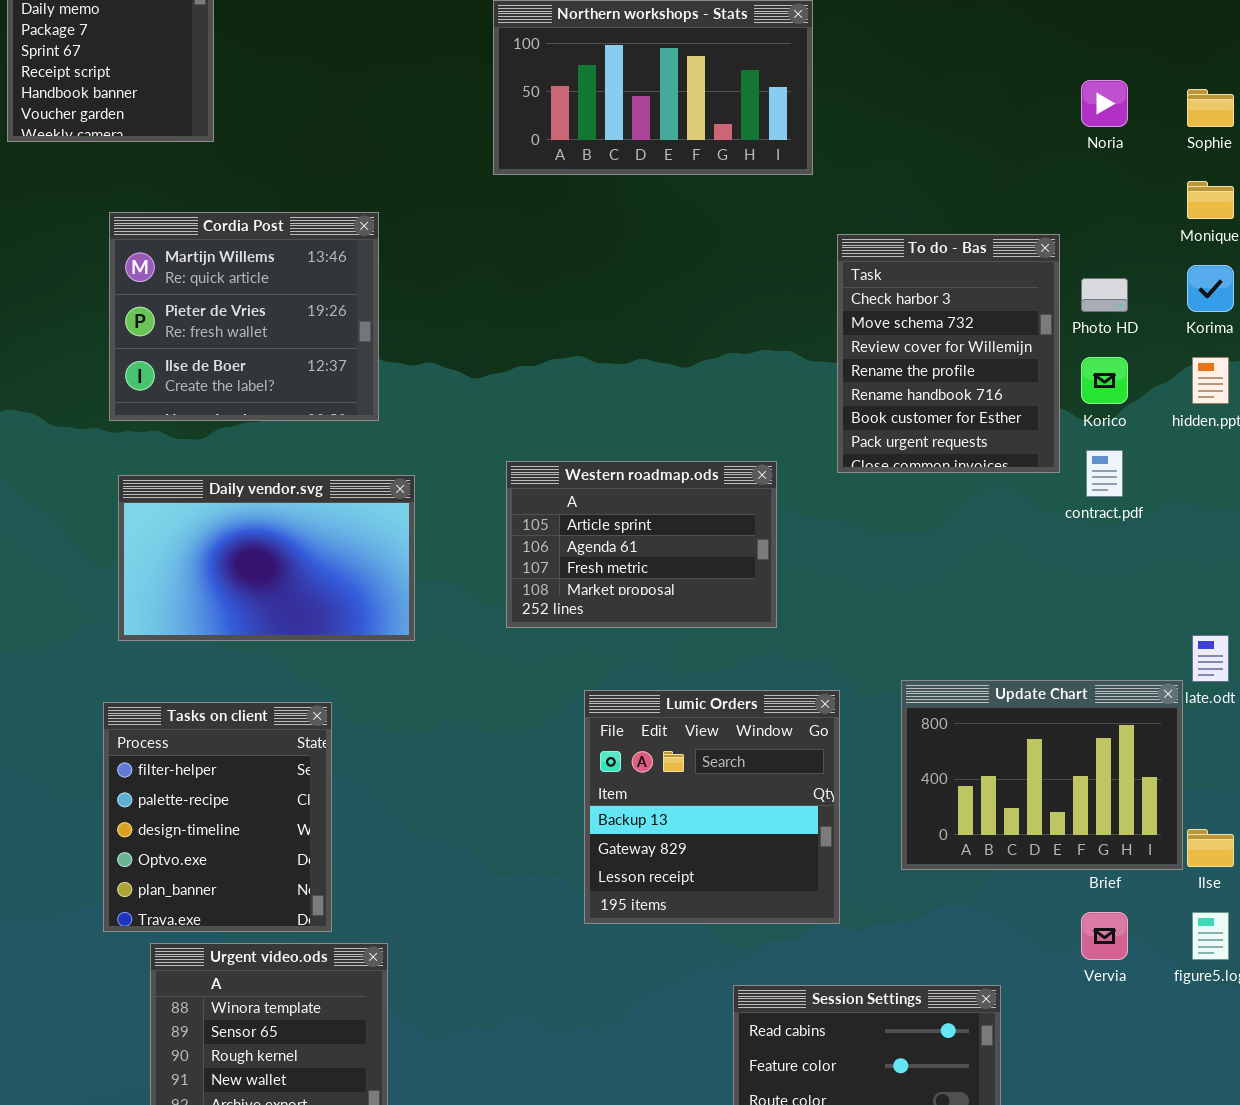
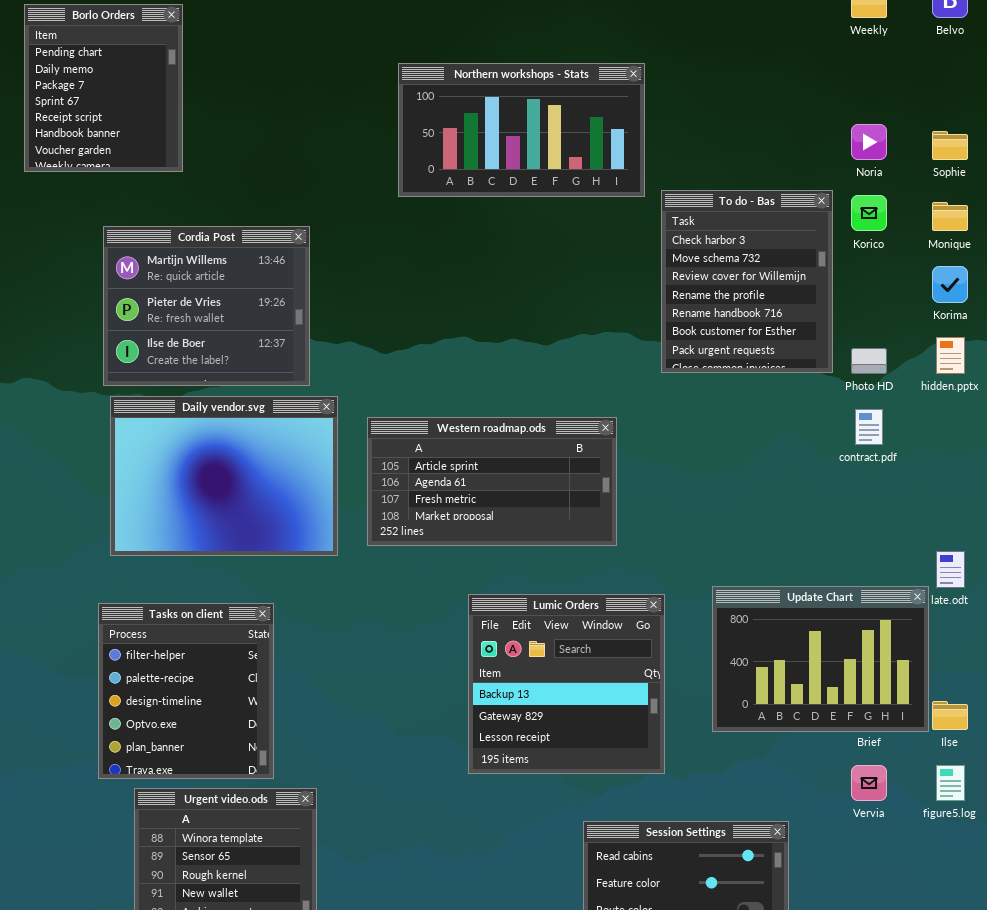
To do - Bas: [837,234,1060,473] -> [661,190,833,373], moved
Photo HD: [1081,278,1128,312] -> [851,348,887,374], moved
Korico: [1081,357,1128,404] -> [851,195,887,231], moved
Western roadmap.ods: [506,461,777,628] -> [367,417,617,546], resized
Daily vendor.svg: [118,475,415,641] -> [110,396,338,556], resized

